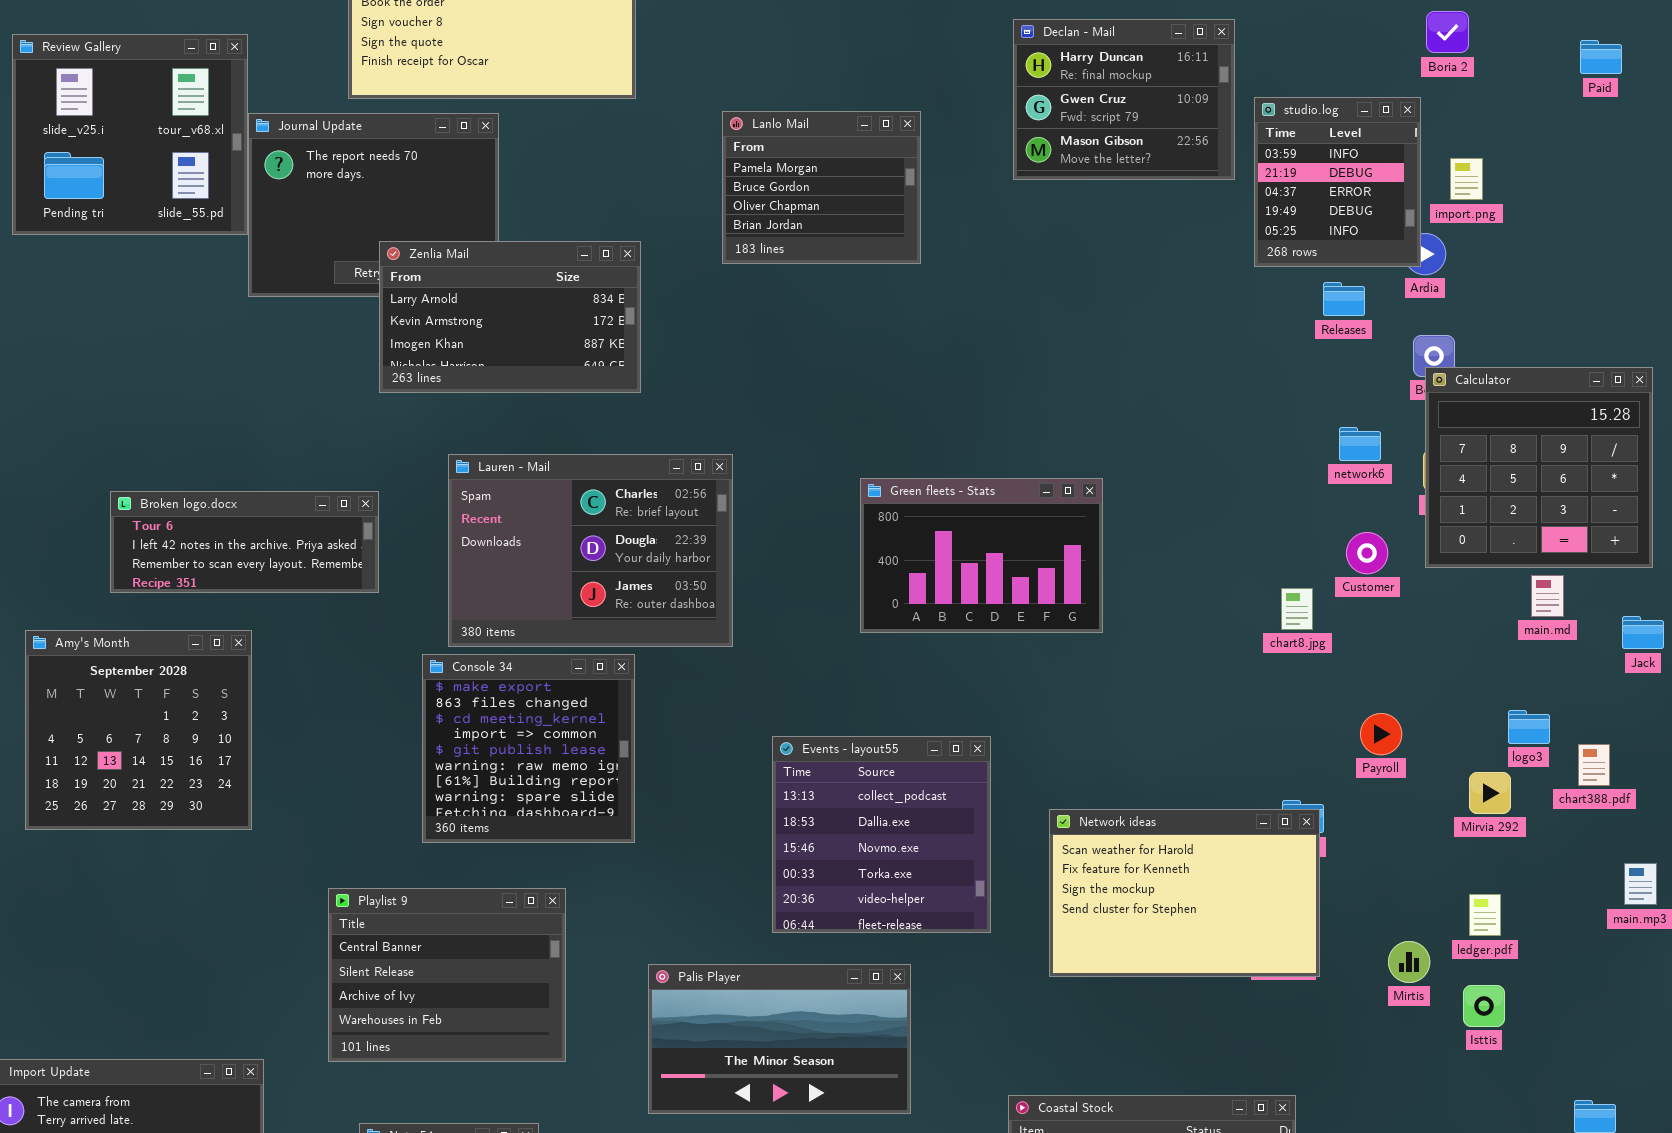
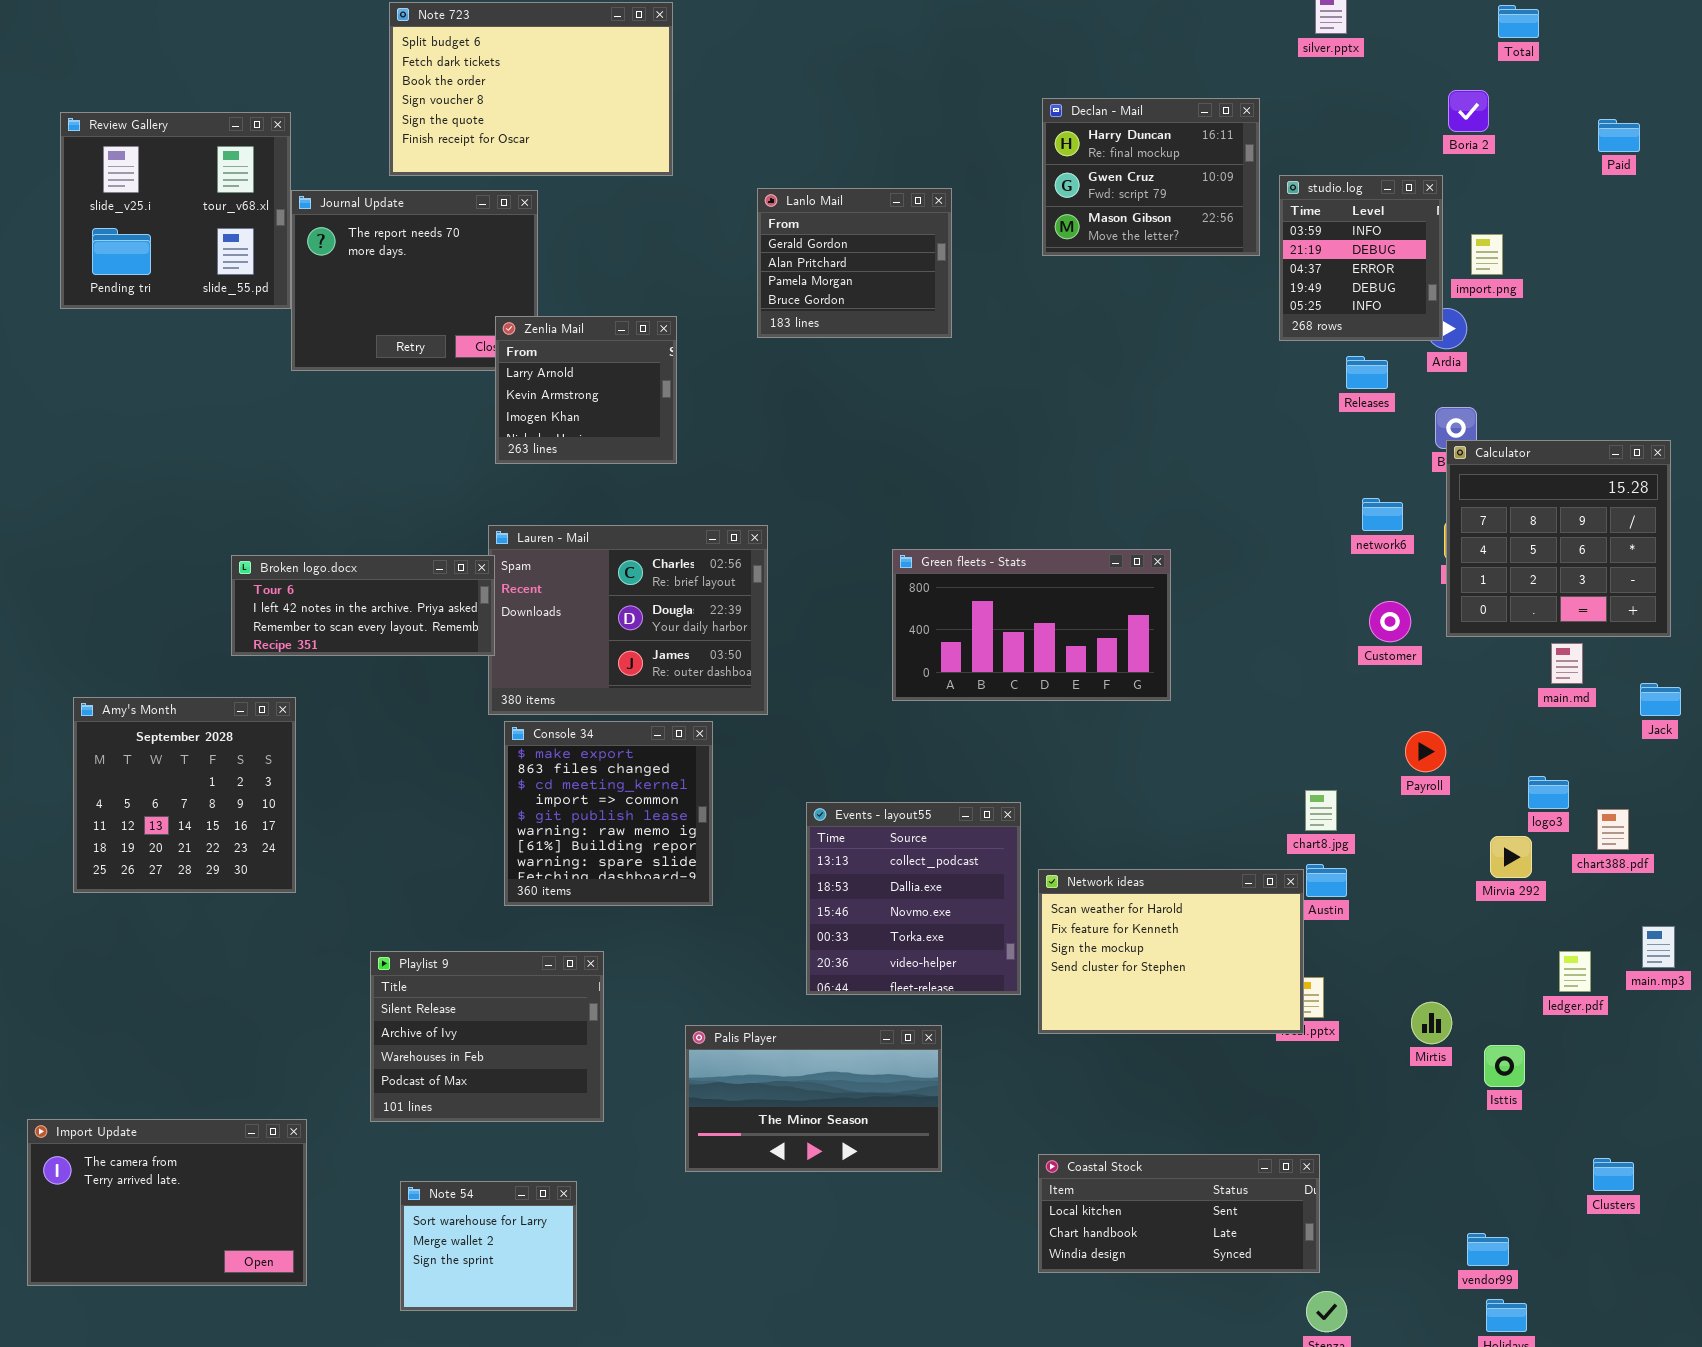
Lanlo Mail: [722,111,921,264] -> [757,188,952,338], scrolled up 2 rows
Zenlia Mail: [379,241,641,393] -> [495,316,677,464], resized
Green fleets - Stats: [860,478,1103,633] -> [892,549,1171,701], resized
Broken logo.docx: [110,491,379,593] -> [231,555,495,656], moved
chart8.jpg: [1281,588,1313,630] -> [1305,790,1337,831], moved
Console 34: [422,654,635,843] -> [504,721,713,906], moved
Payroll: [1360,713,1402,755] -> [1405,731,1446,772], moved
Network ideas: [1049,809,1320,977] -> [1038,869,1304,1034], moved
Playlist 9: [328,888,566,1062] -> [370,951,604,1122], scrolled down 1 row
ledger.pdf: [1469,894,1501,936] -> [1559,951,1591,992], moved

